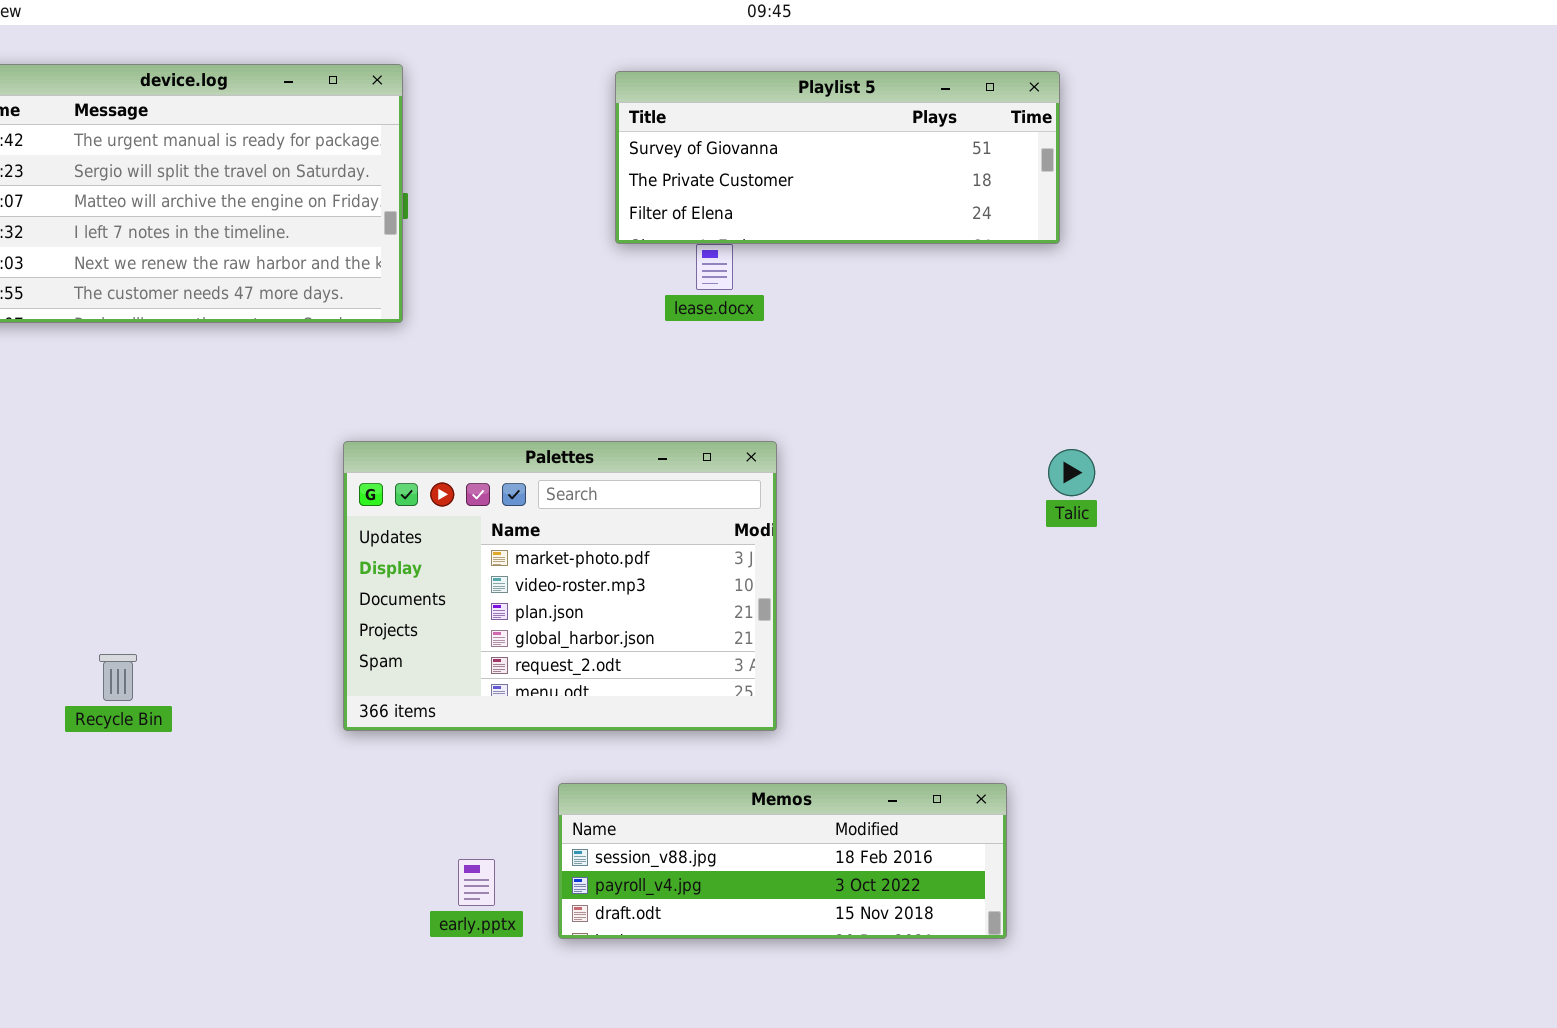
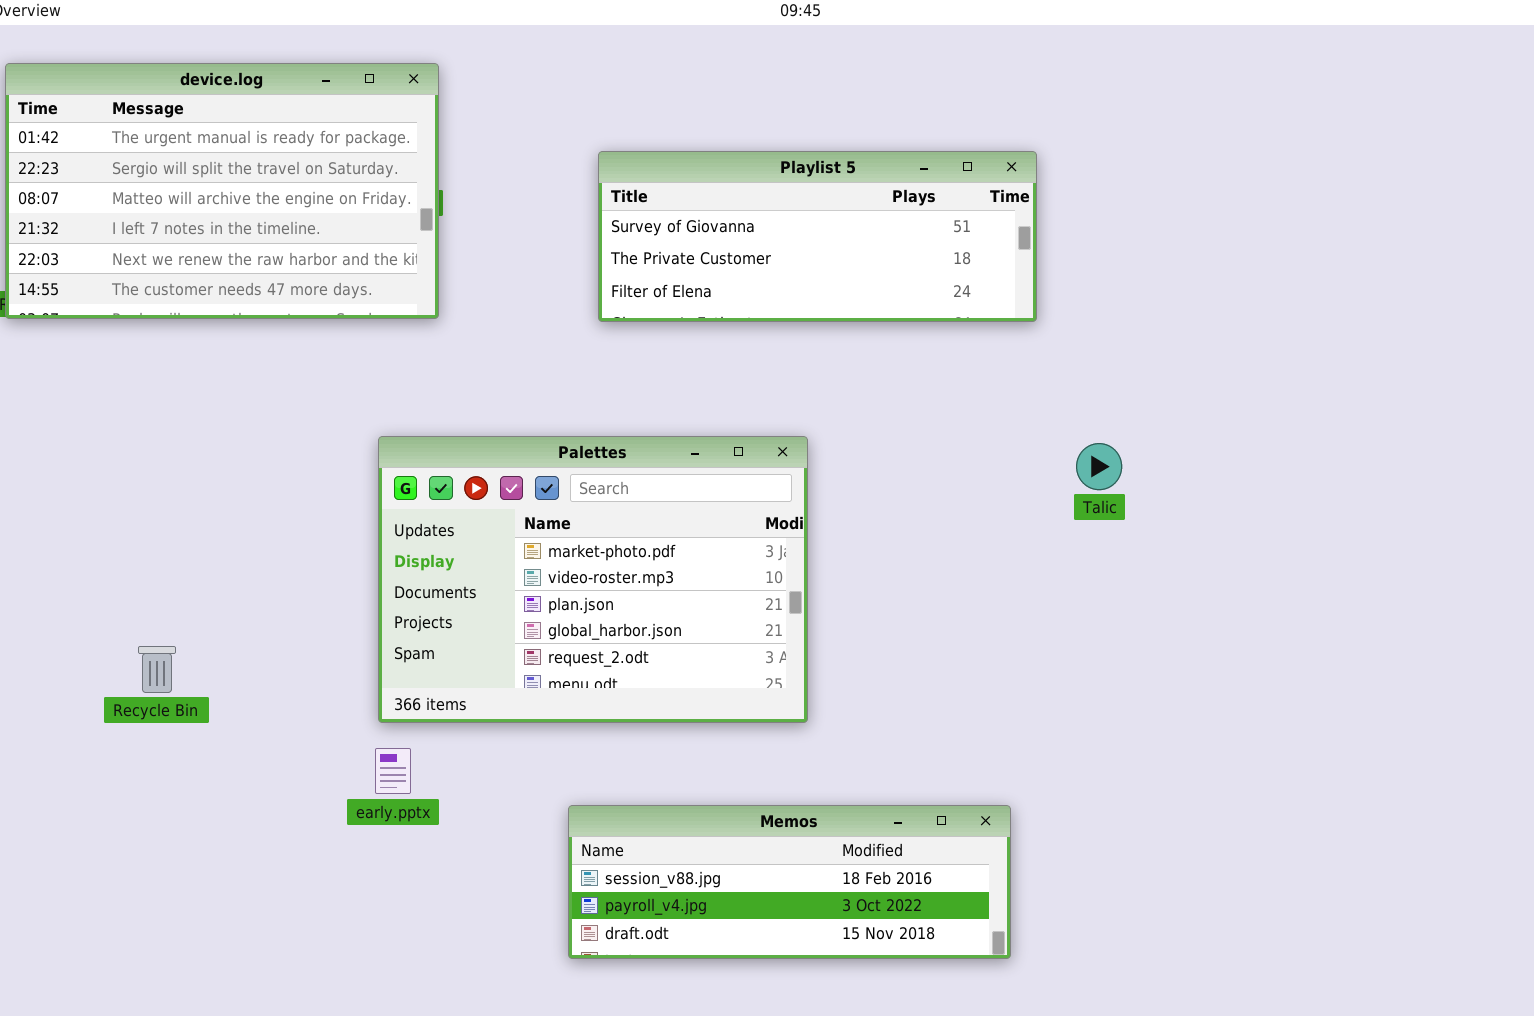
Playlist 5: [615,71,1060,244] -> [598,151,1037,322], moved
Memos: [558,783,1007,939] -> [568,805,1011,959], moved
early.pptx: [458,859,495,906] -> [375,748,411,794], moved

